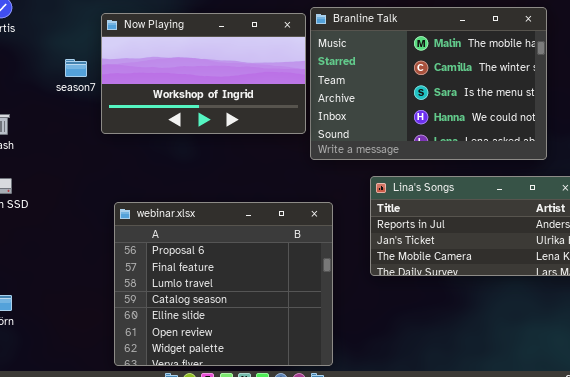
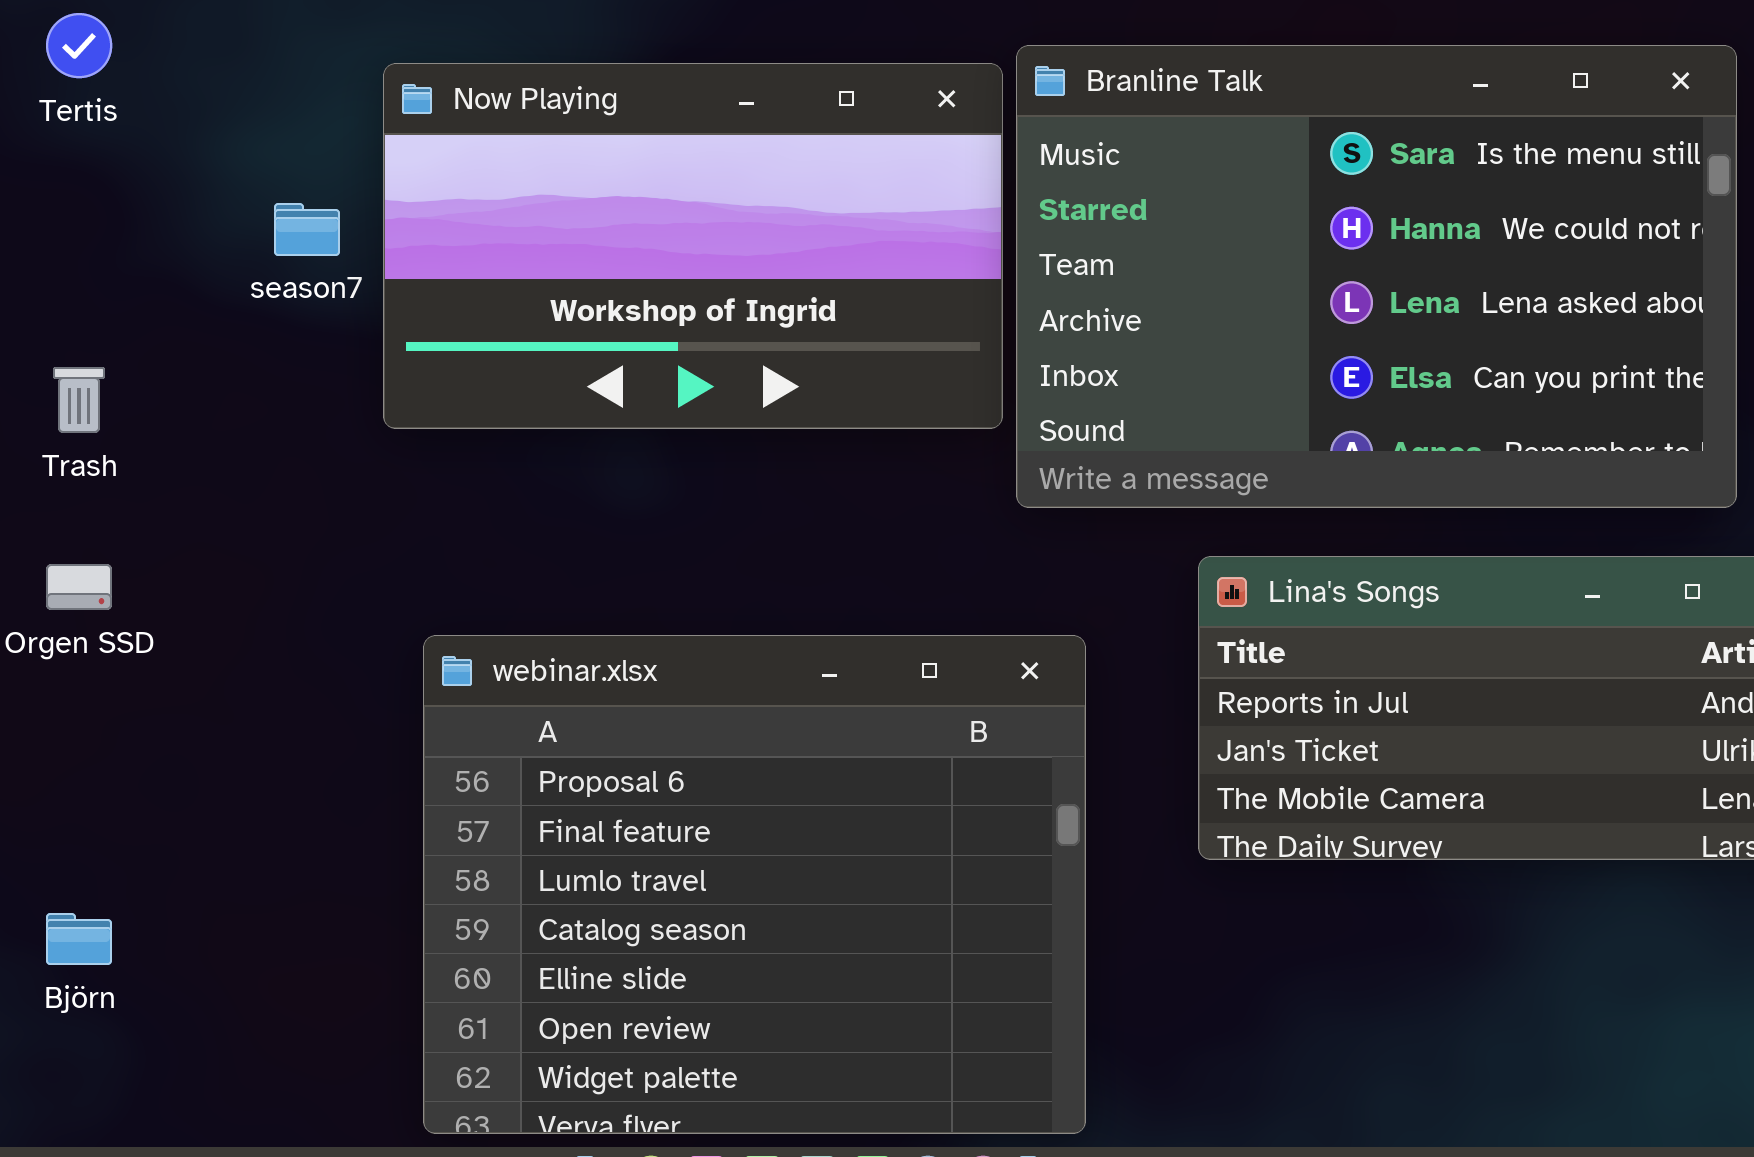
Branline Talk: [310,7,547,160] -> [1016,45,1737,508], scrolled down 2 rows

